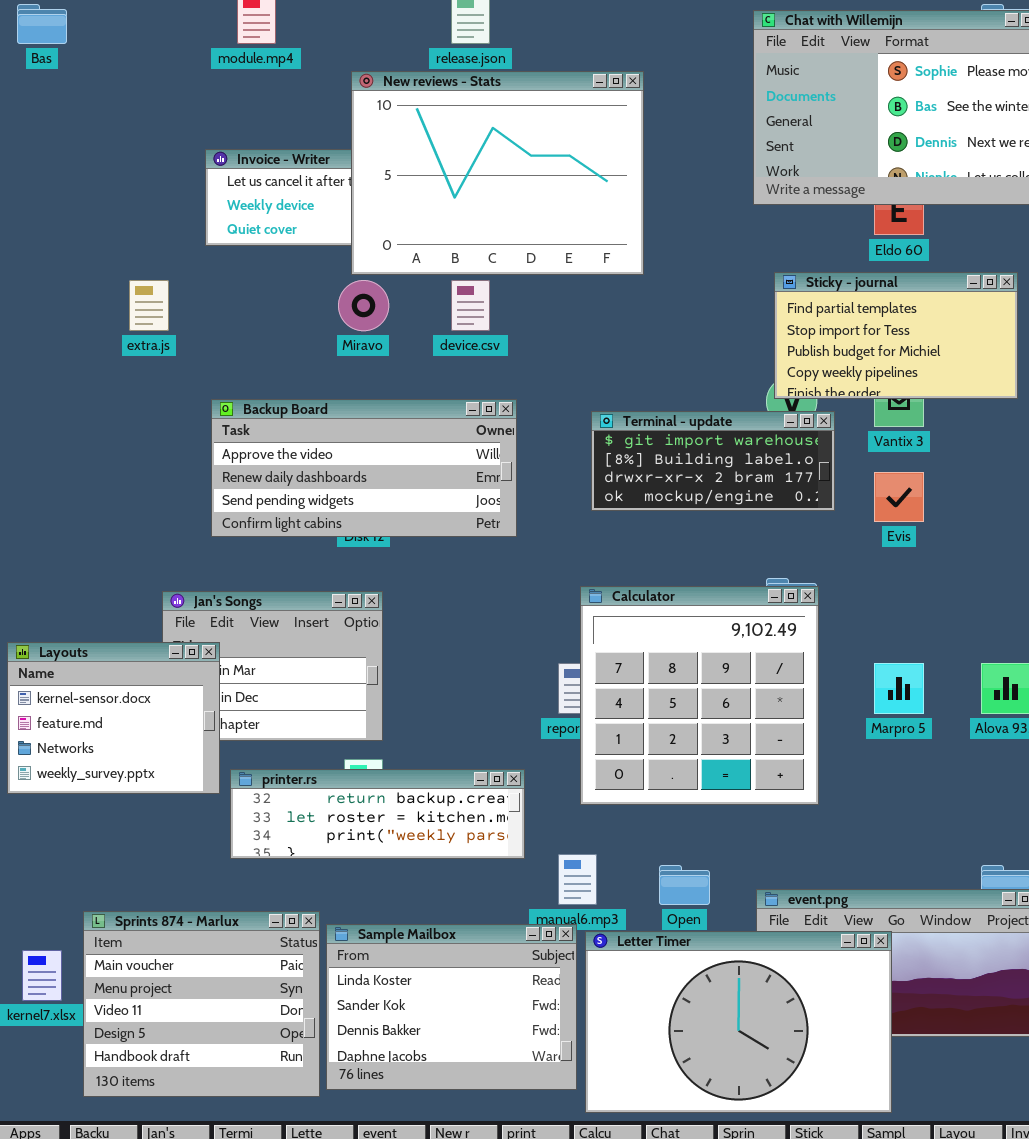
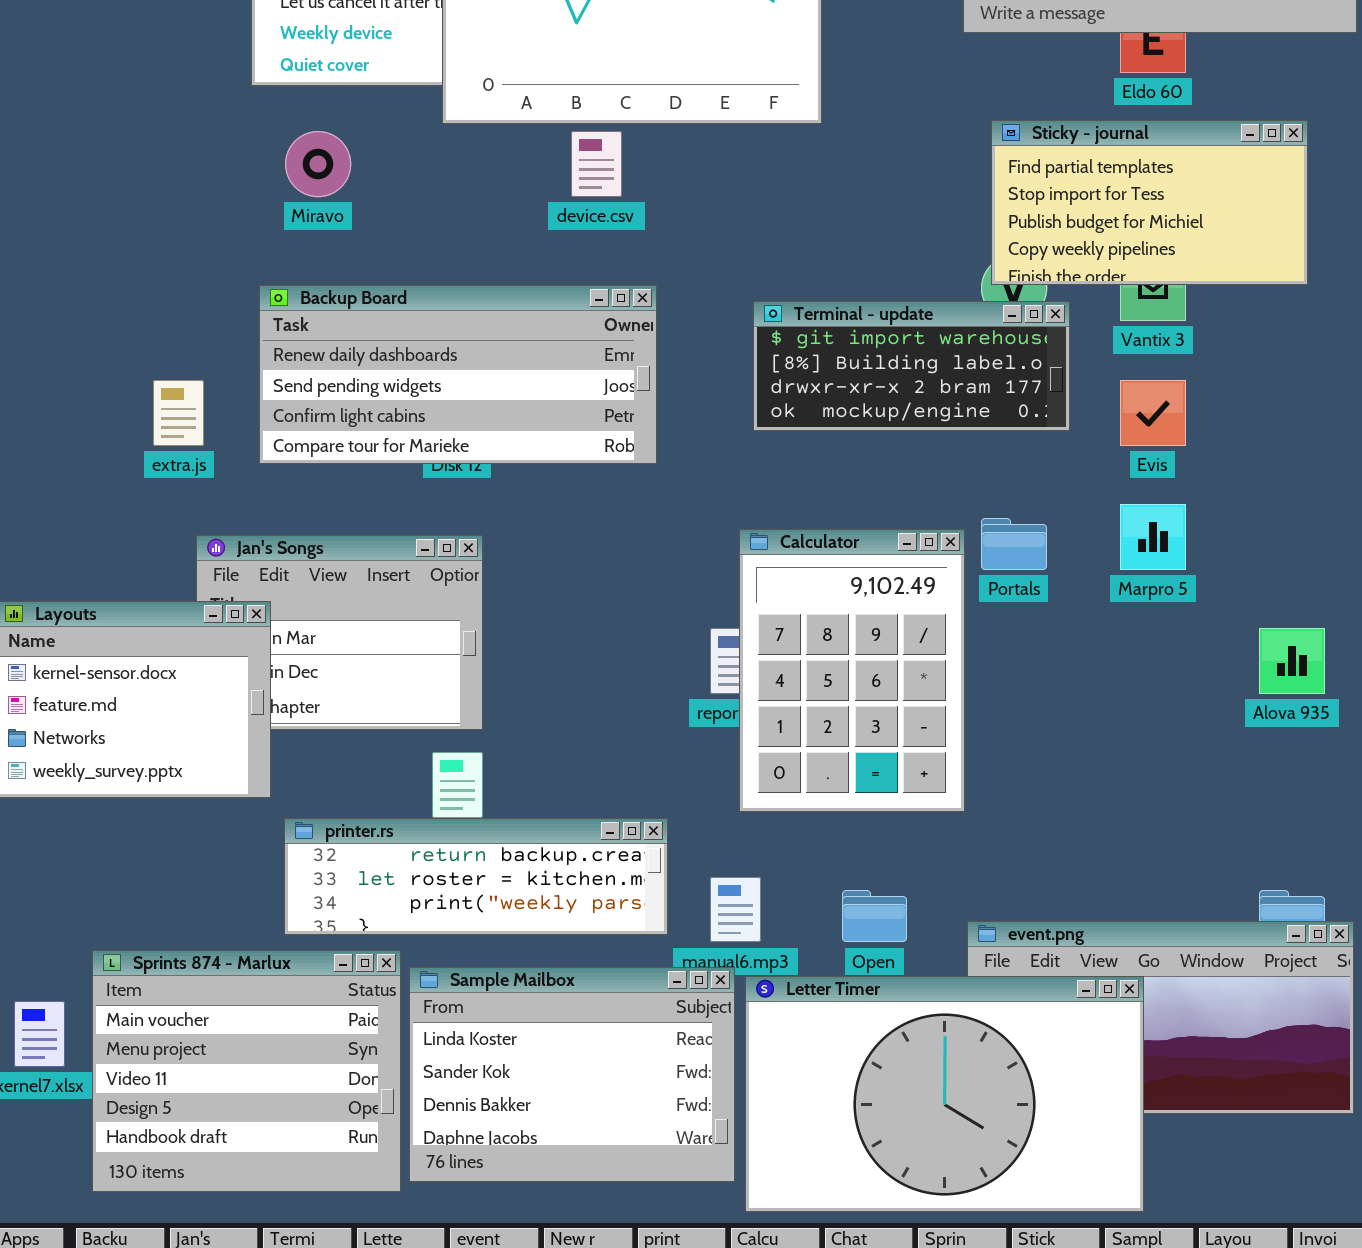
extra.js: [129,280,169,331] -> [153,380,204,446], moved
Miravo: [338,280,389,331] -> [285,131,351,197], moved
Backup Board: [211,399,517,537] -> [259,285,657,464], scrolled down 1 row
Calculator: [580,586,819,805] -> [739,529,965,812], resized
Marpro 5: [874,663,924,714] -> [1120,504,1186,570], moved
printer.rs: [230,769,525,859] -> [284,818,668,935], moved

